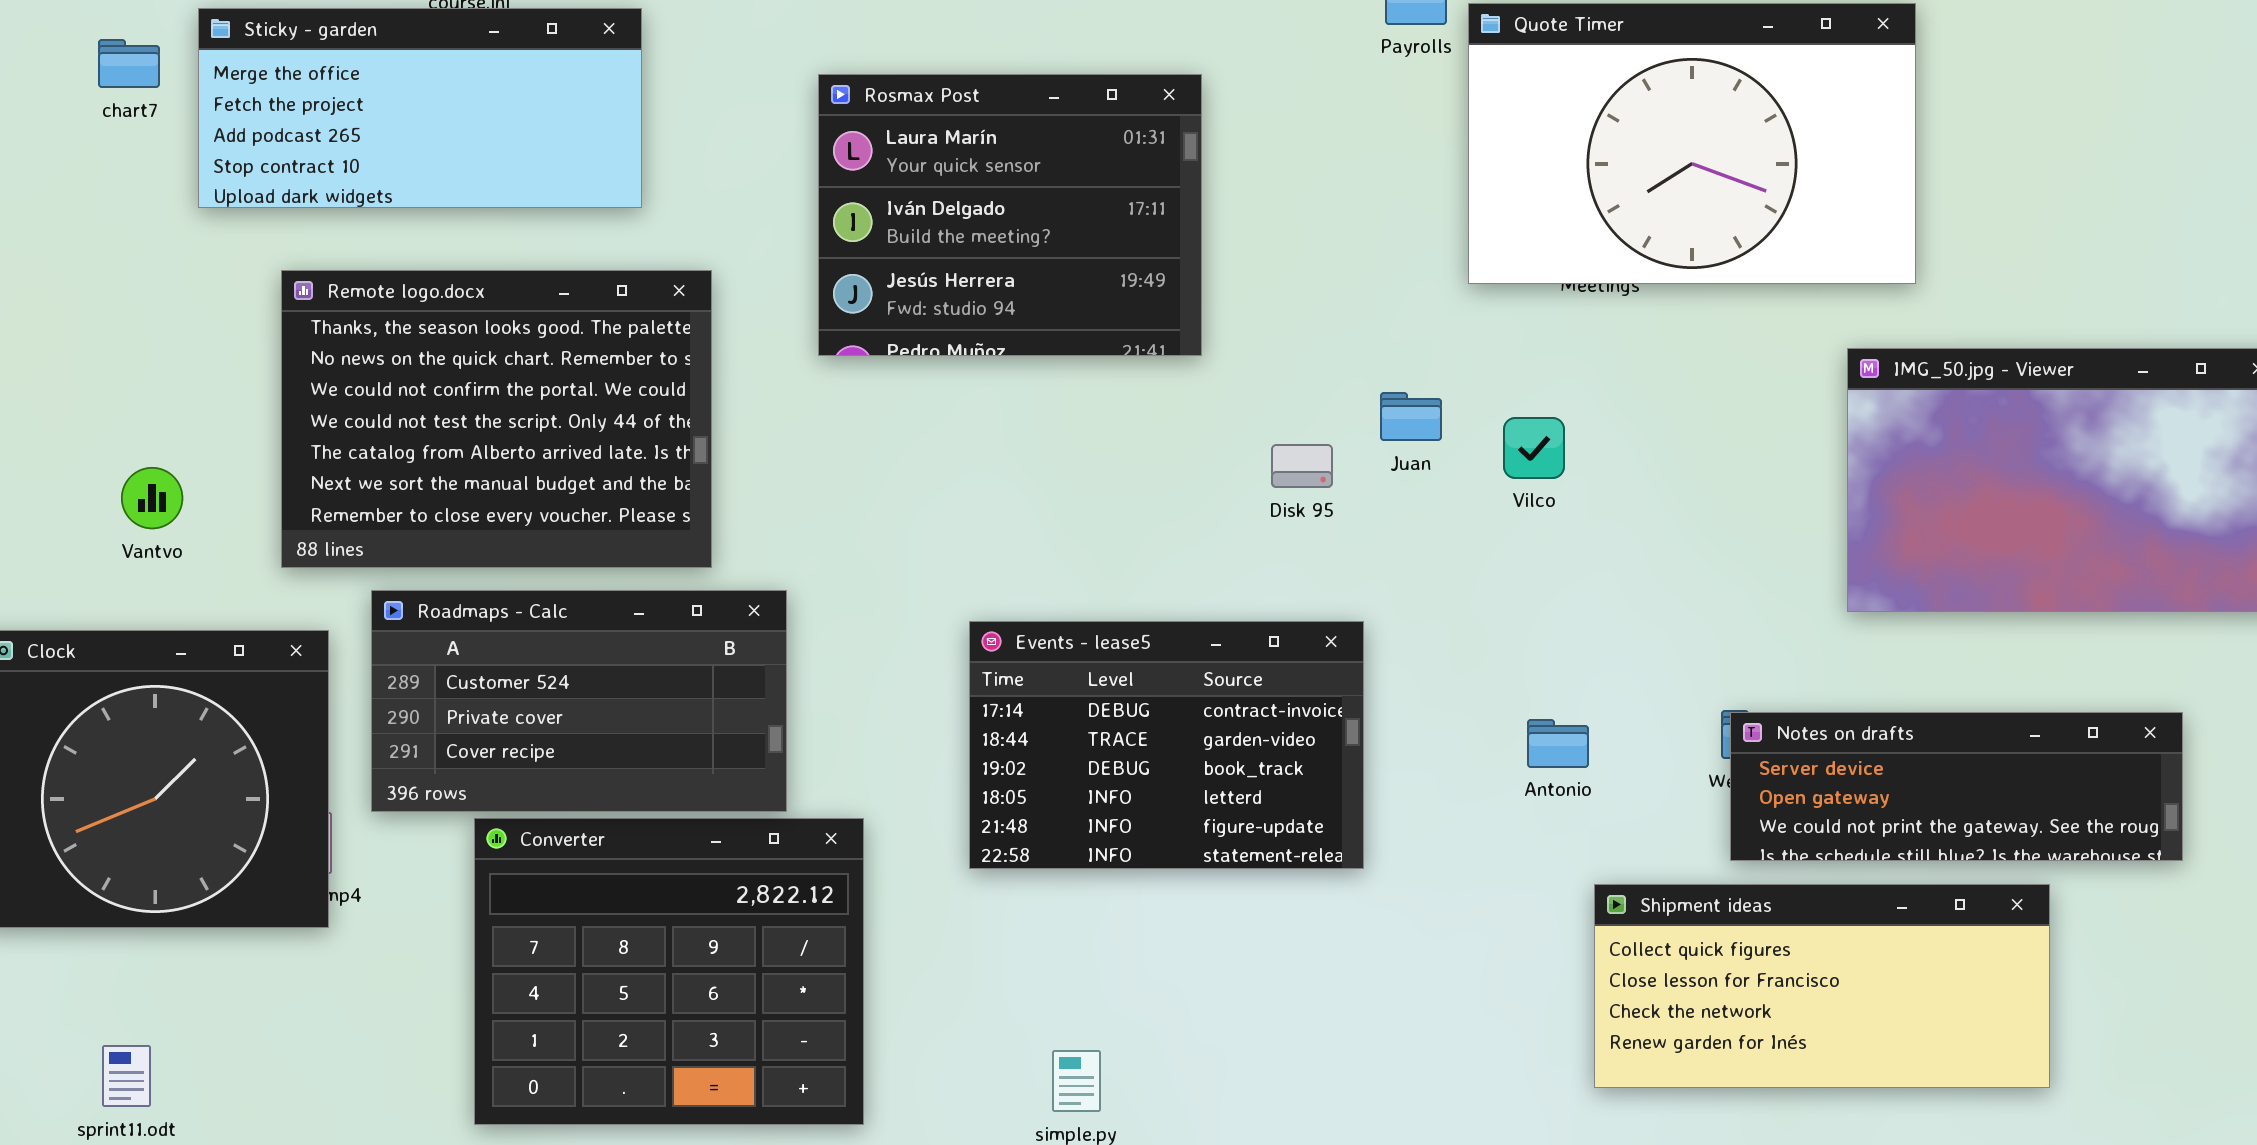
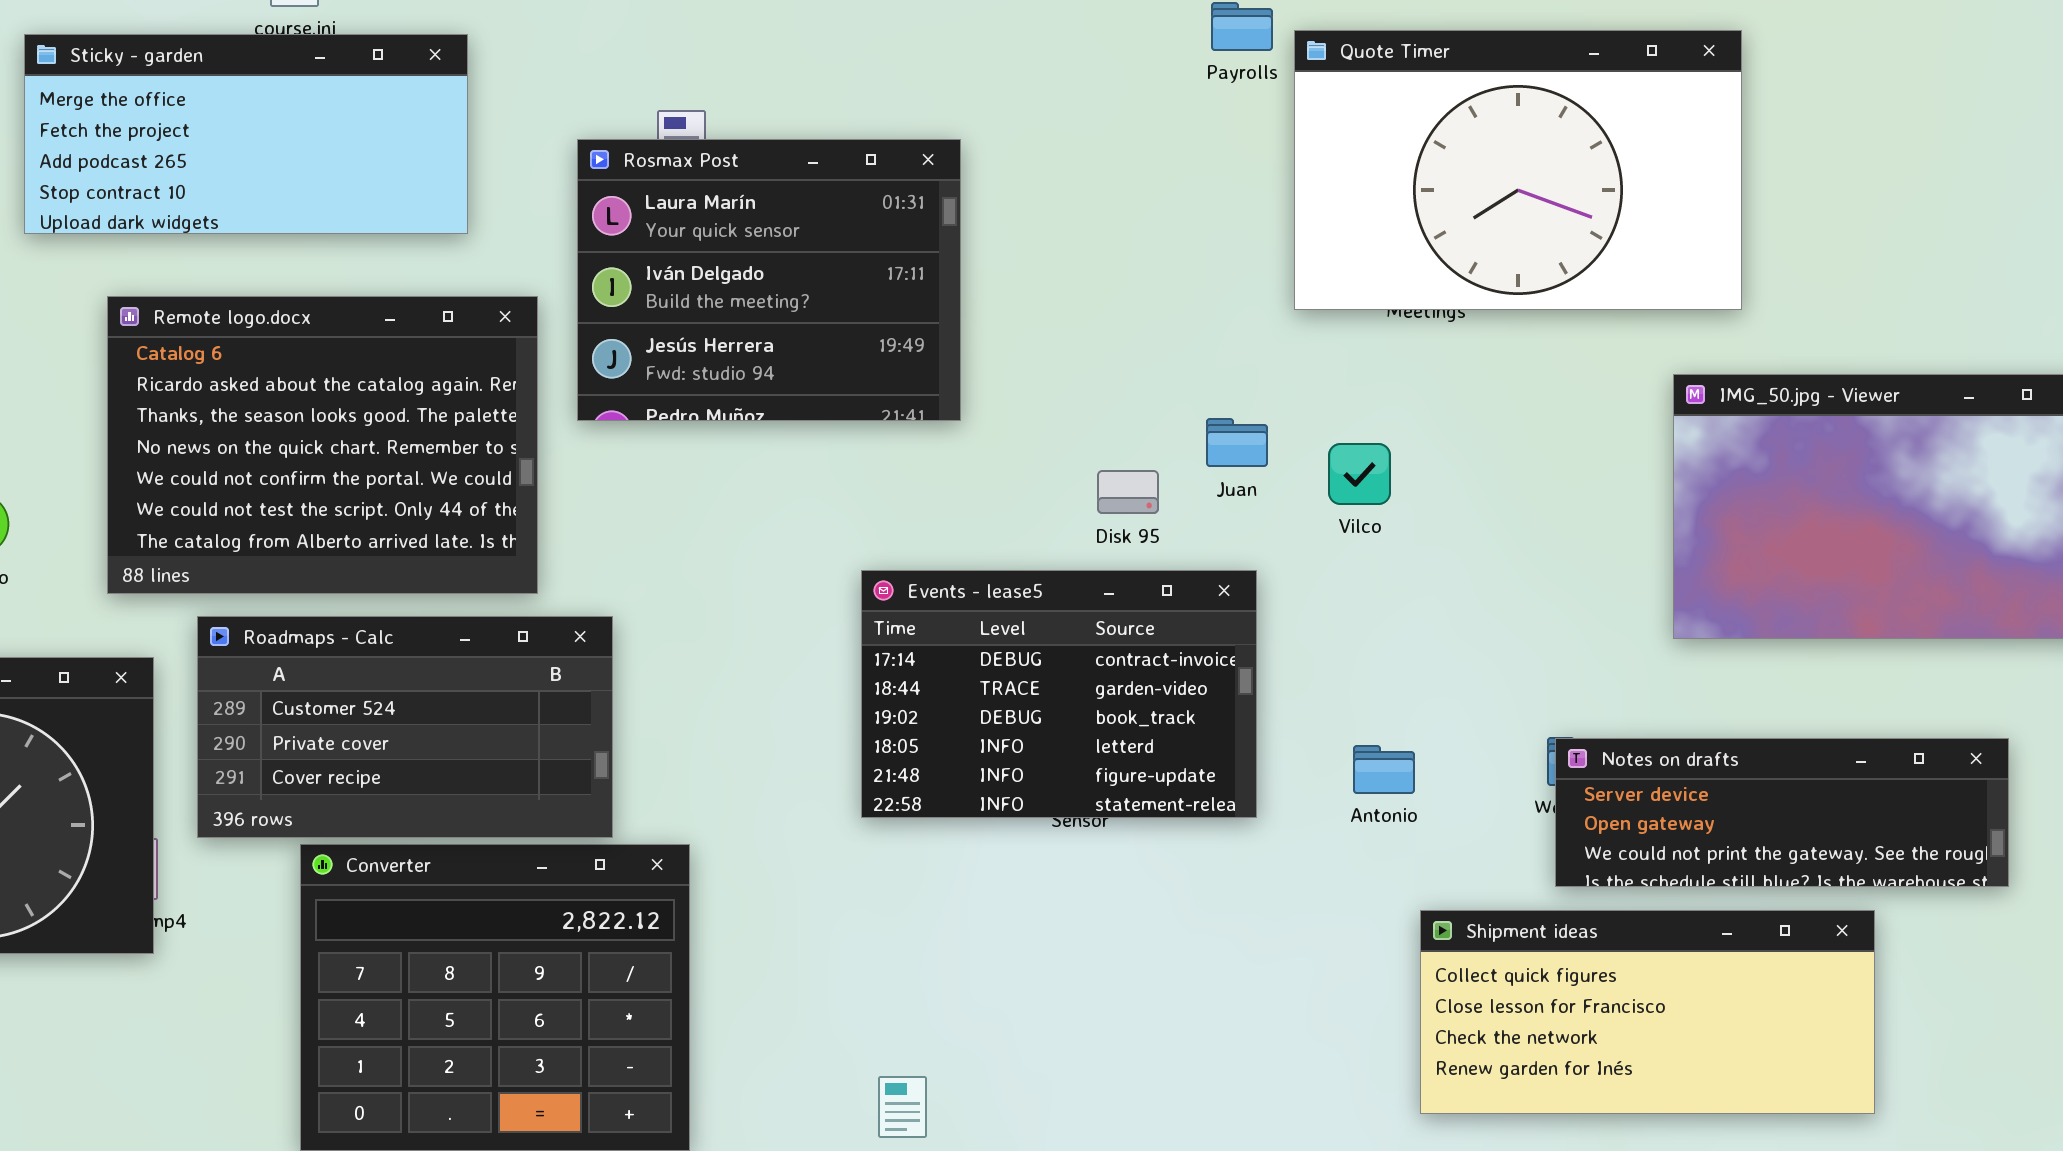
Rosmax Post: [818,74,1202,356] -> [577,139,961,421], moved
Remote logo.docx: [281,270,712,568] -> [107,296,538,594], scrolled up 2 rows
Events - lease5: [969,621,1364,869] -> [861,570,1257,818], moved

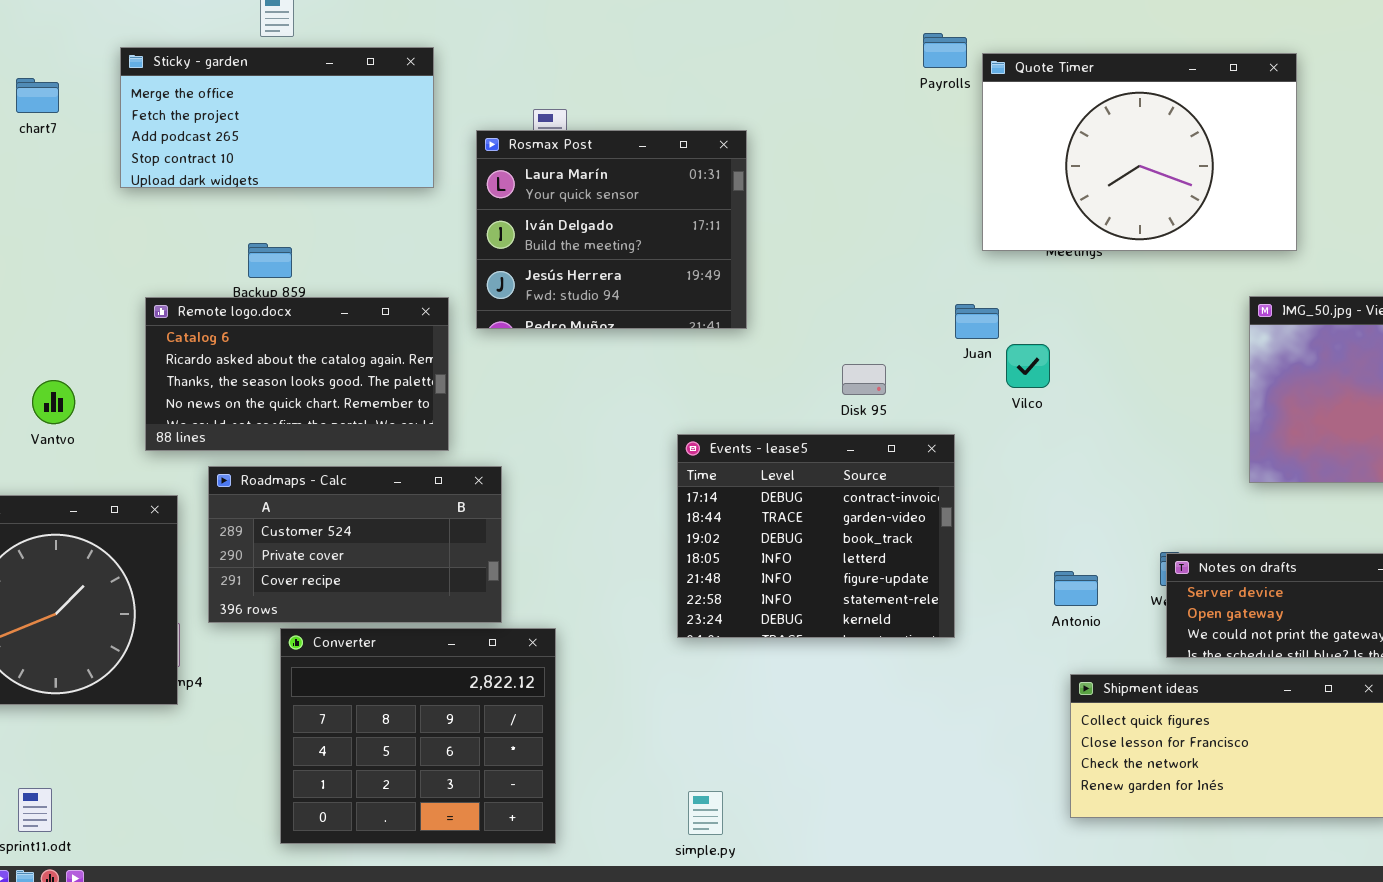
Sticky - garden: [24,34,468,234] -> [120,47,434,188], moved
Remote logo.docx: [107,296,538,594] -> [145,297,449,451], resized
Juan: [1206,418,1268,467] -> [955,304,999,339], moved
Events - lease5: [861,570,1257,818] -> [677,434,955,638], resized
Antonio: [1353,745,1415,794] -> [1054,571,1098,606], moved

